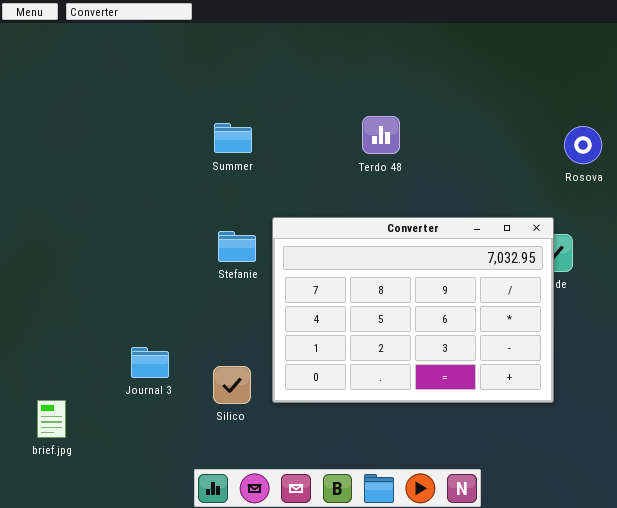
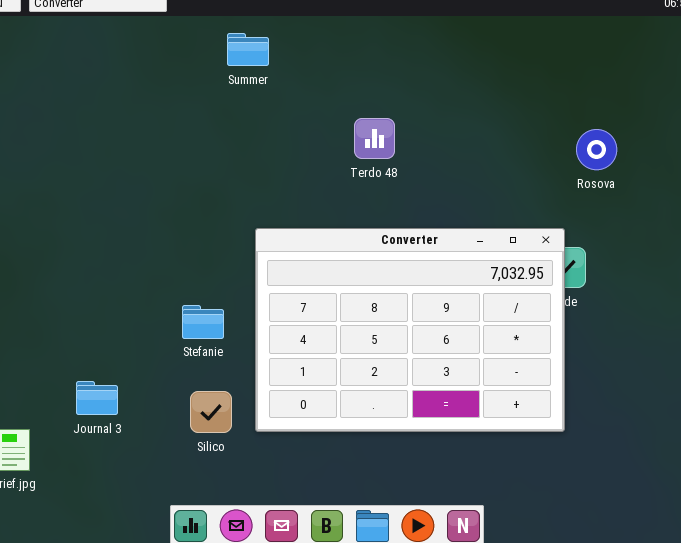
Summer: [214,123,252,153] -> [227,33,269,66], moved
Stefanie: [218,231,256,262] -> [182,305,224,339], moved
Journal 3: [131,347,169,378] -> [76,381,118,415], moved

